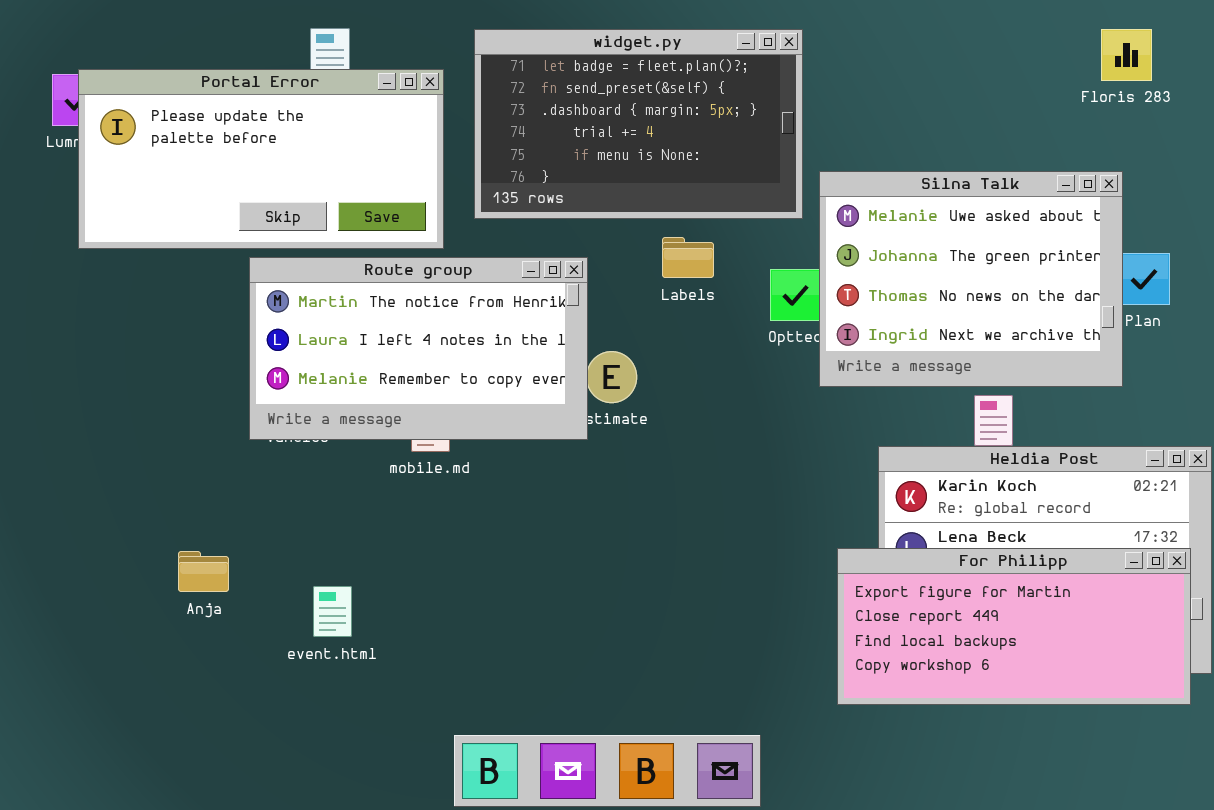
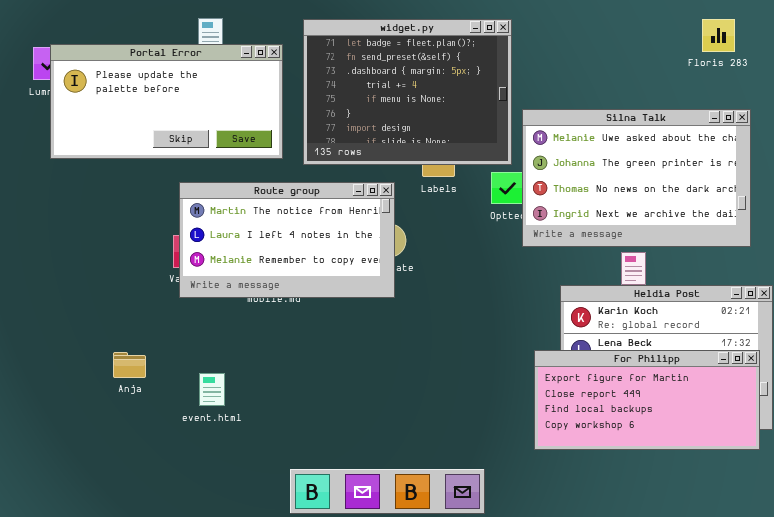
widget.py: [474,29,803,219] -> [303,19,512,165], resized
Silna Talk: [819,171,1123,387] -> [522,109,751,247], resized
Route group: [249,257,588,440] -> [179,182,395,298], moved

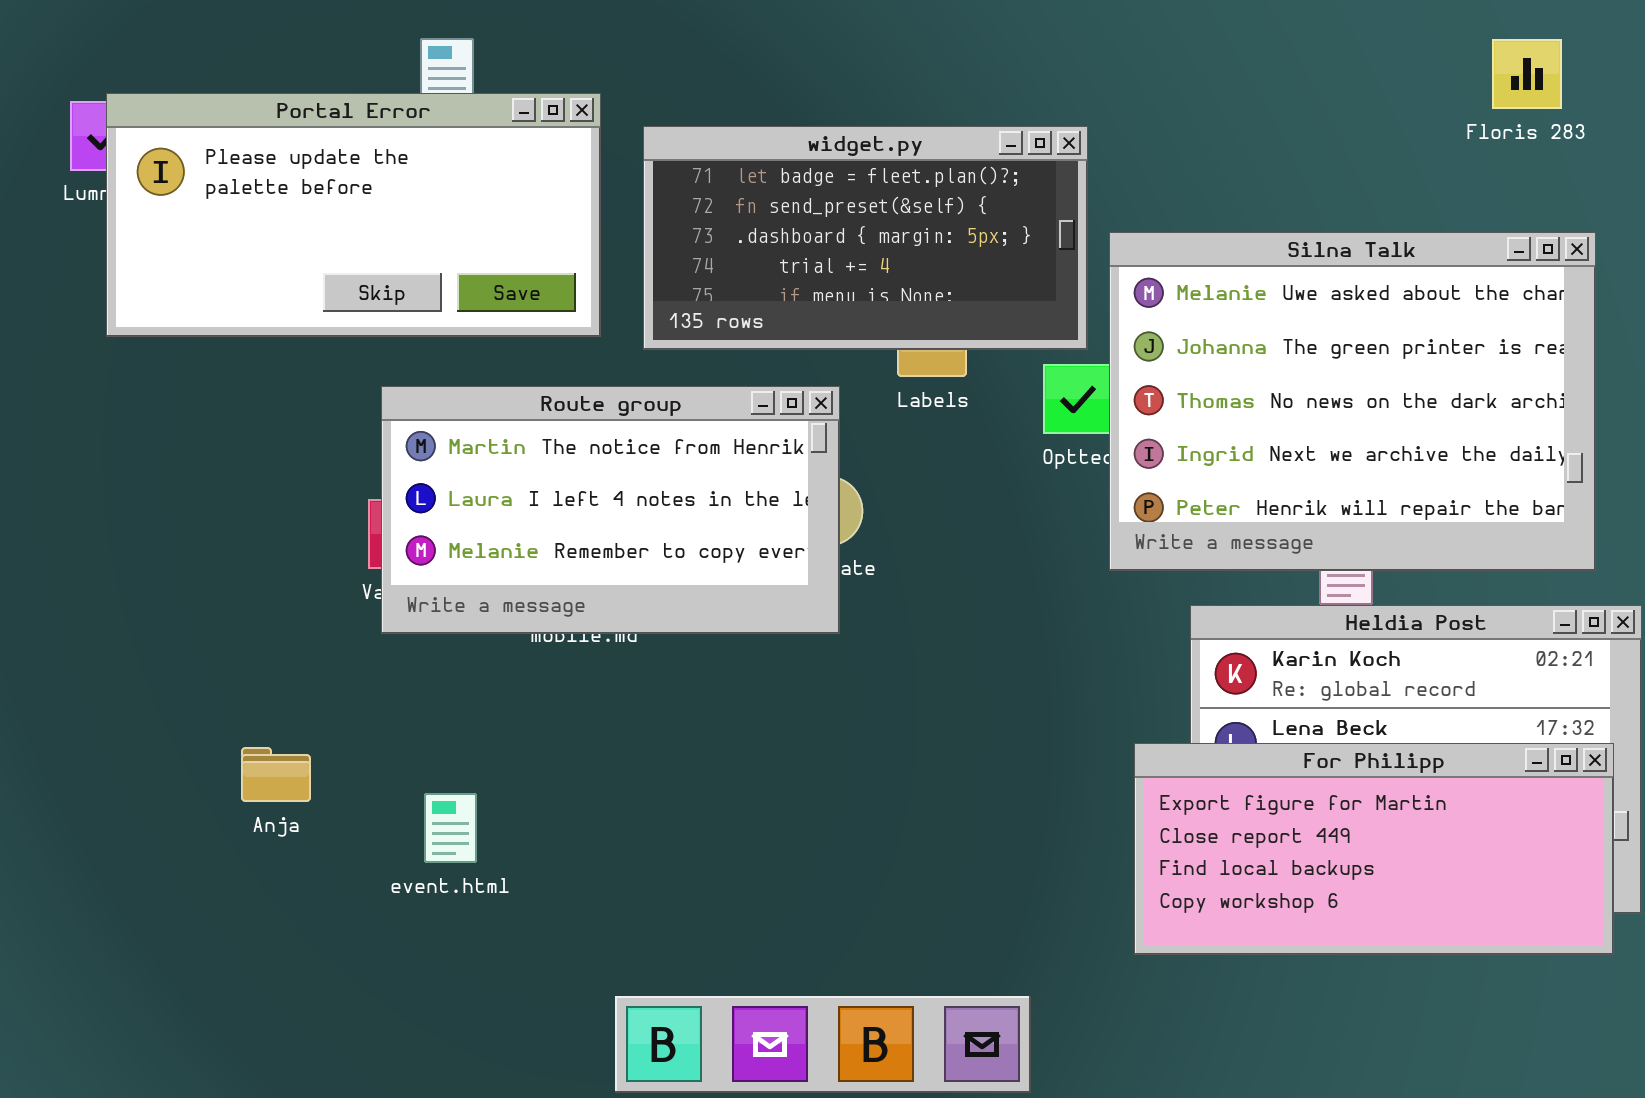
widget.py: [303,19,512,165] -> [643,126,1088,350], resized
Silna Talk: [522,109,751,247] -> [1109,232,1596,571], resized

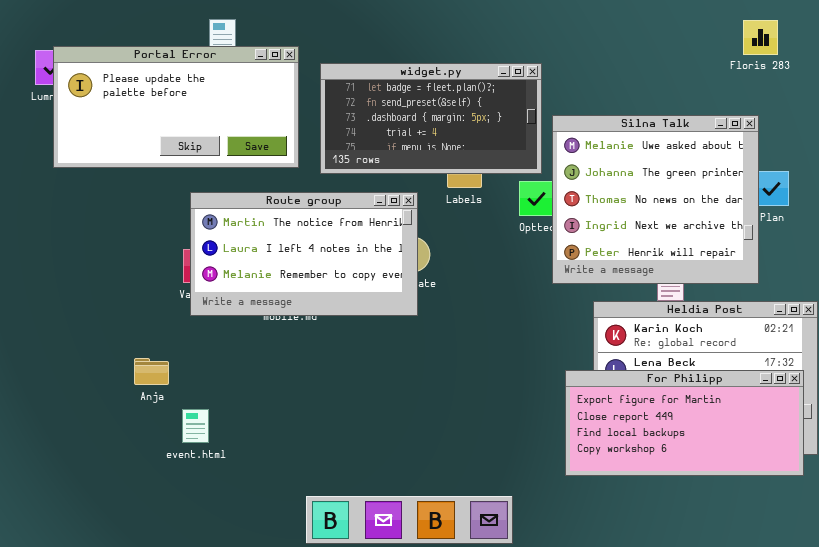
Silna Talk: [1109,232,1596,571] -> [552,115,759,284], resized
Anja: [241,747,311,802] -> [134,358,169,385], moved
event.html: [424,793,477,863] -> [182,409,209,443], moved

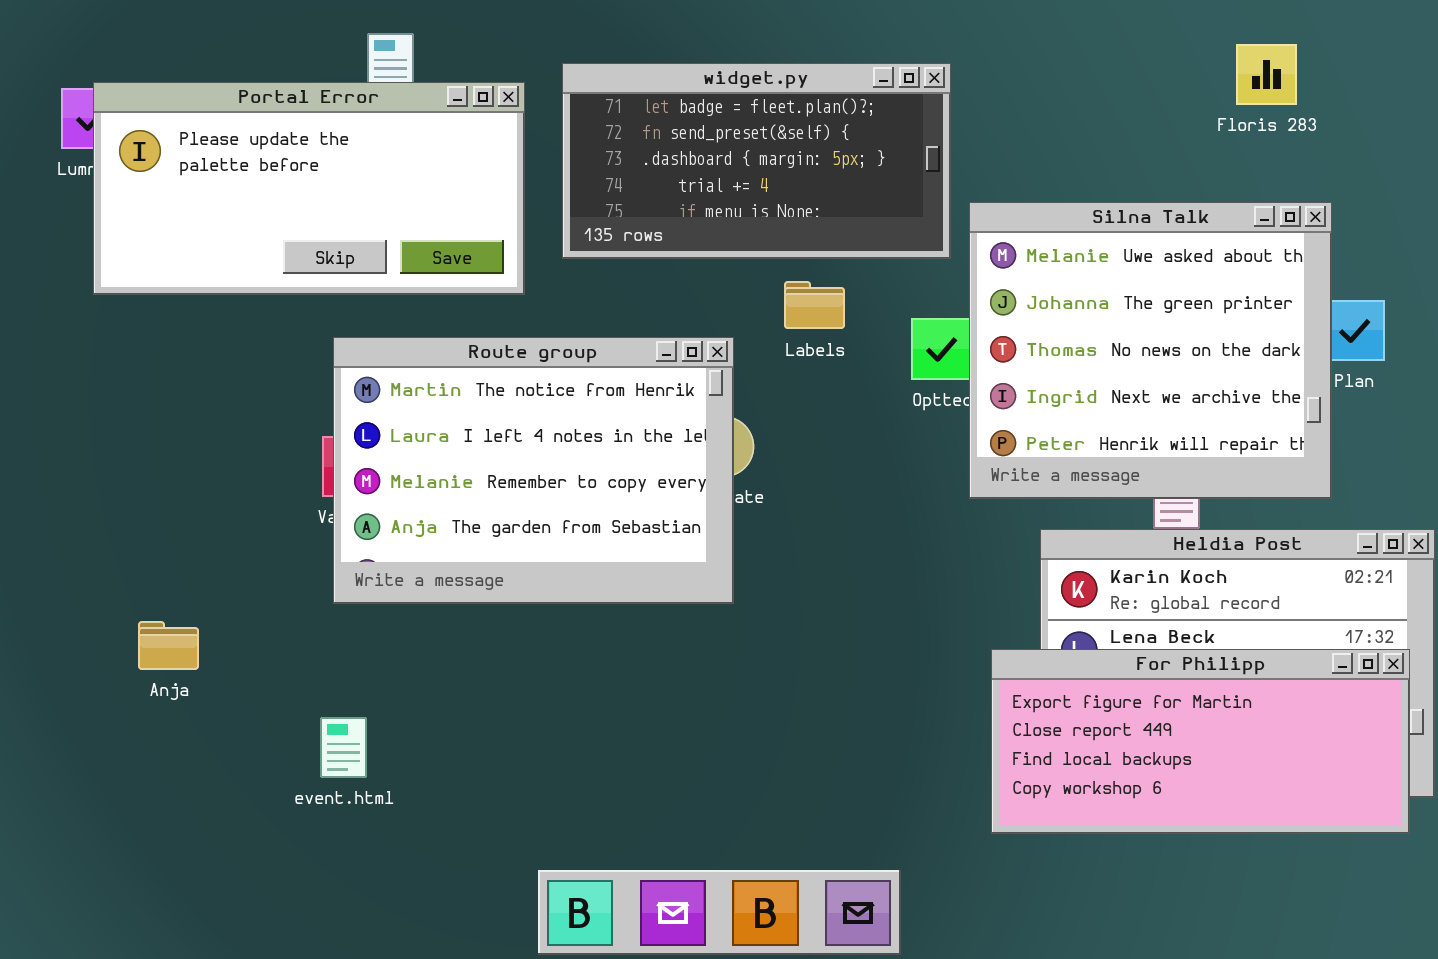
Floris 283: [743,20,778,55] -> [1236,44,1297,105], moved
widget.py: [320,63,542,174] -> [562,63,951,259], moved
Route group: [190,192,418,316] -> [333,337,734,604], resized
Anja: [134,358,169,385] -> [138,621,199,670], moved

